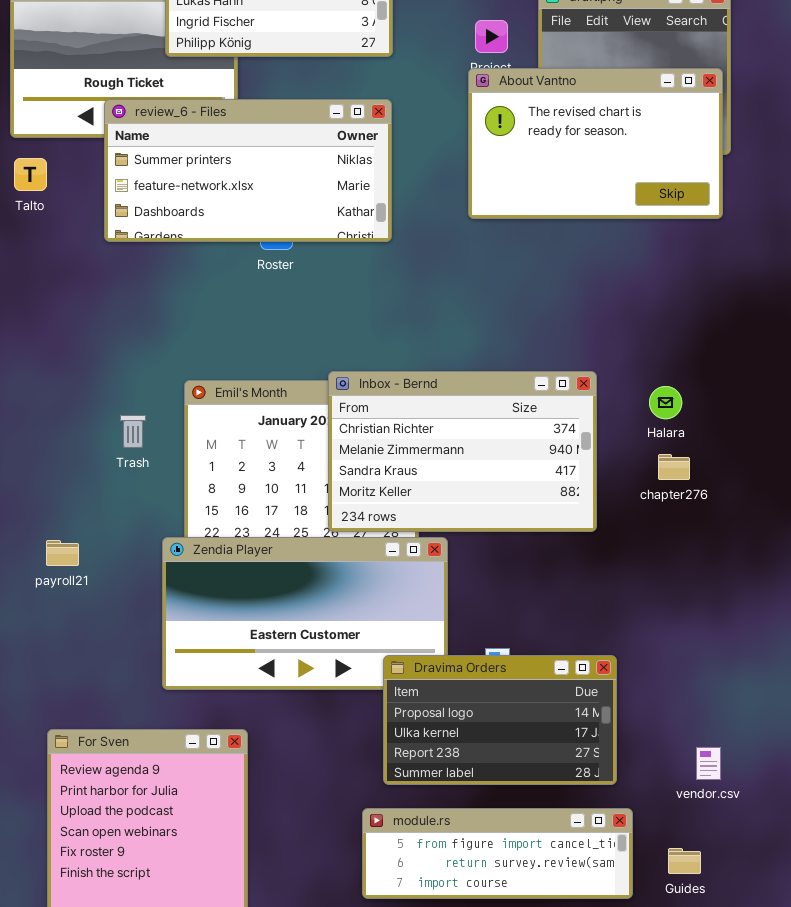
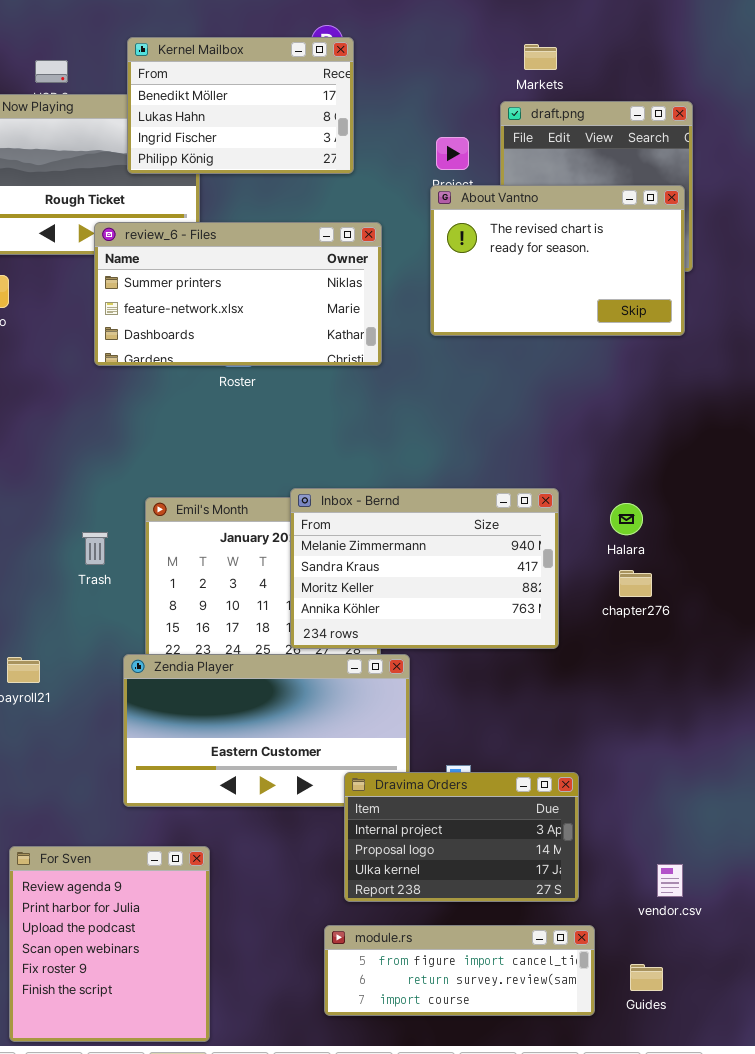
review_6 - Files: [104,99,392,242] -> [94,222,382,366], moved
Inbox - Bernd: [328,371,597,532] -> [290,488,559,649], scrolled down 1 row
Dravima Orders: [383,655,617,785] -> [344,772,579,902], scrolled up 1 row

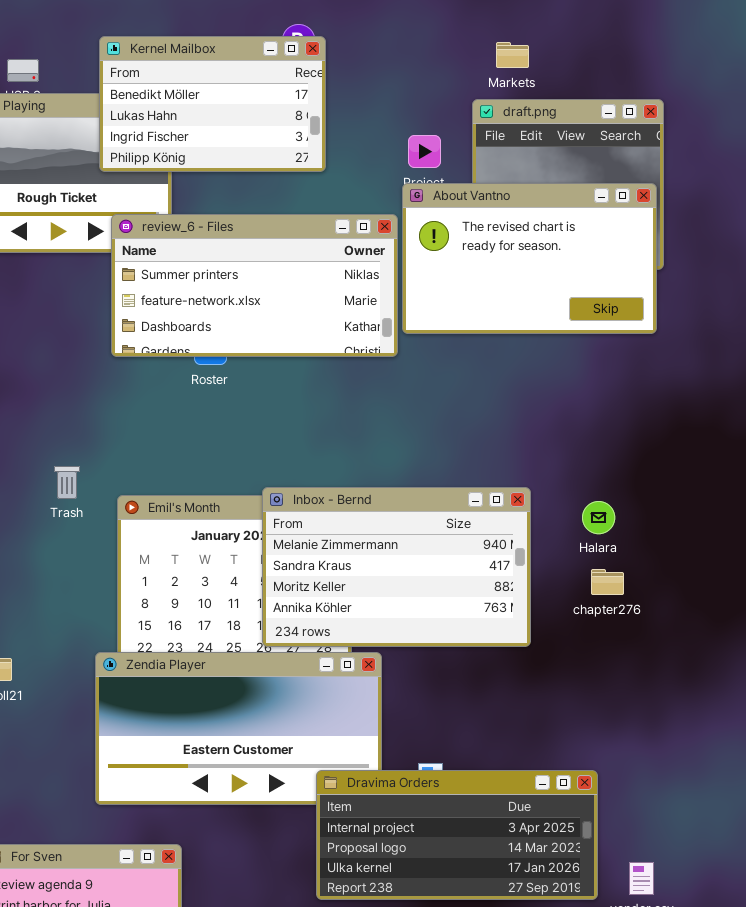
review_6 - Files: [94,222,382,366] -> [111,214,398,357], moved
Trash: [82,532,108,565] -> [54,466,80,499], moved
Dravima Orders: [344,772,579,902] -> [316,770,598,900], resized

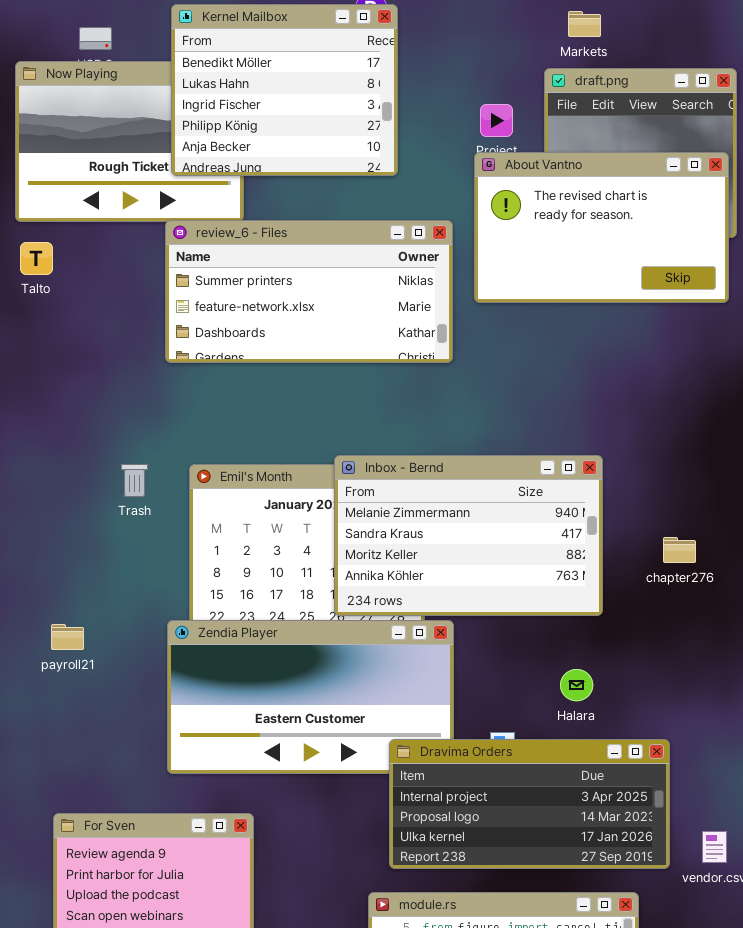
Kernel Mailbox: [99,36,326,172] -> [171,4,398,176], resized
review_6 - Files: [111,214,398,357] -> [165,220,453,363], moved
Trash: [54,466,80,499] -> [121,464,148,497], moved
Halara: [582,501,615,534] -> [560,669,593,701], moved

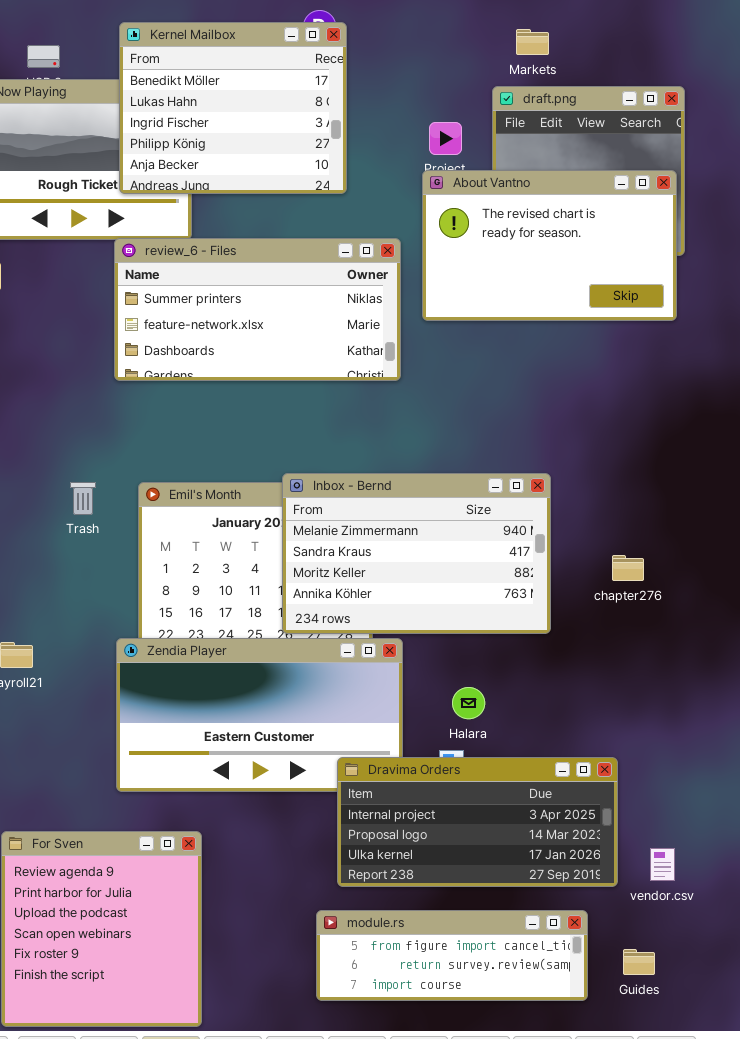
Halara: [560,669,593,701] -> [452,687,485,719], moved

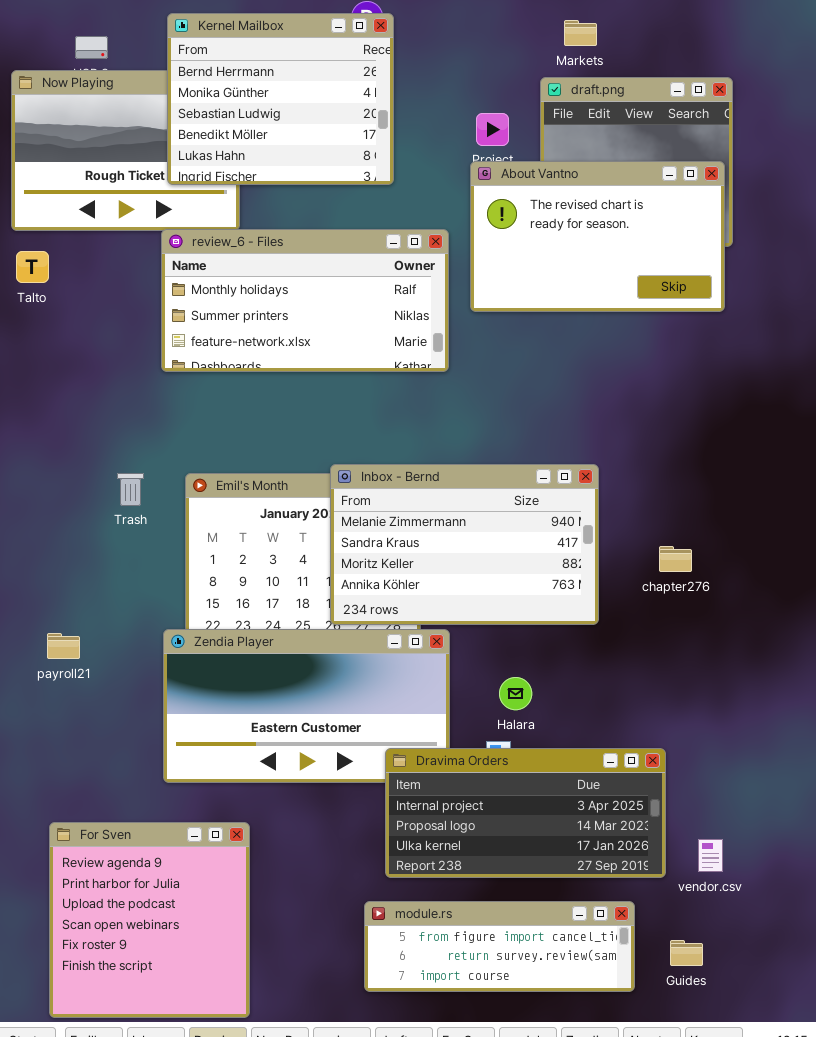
Kernel Mailbox: [119,22,347,194] -> [167,13,394,185], scrolled up 3 rows
review_6 - Files: [114,238,401,381] -> [161,229,449,372], scrolled up 1 row

